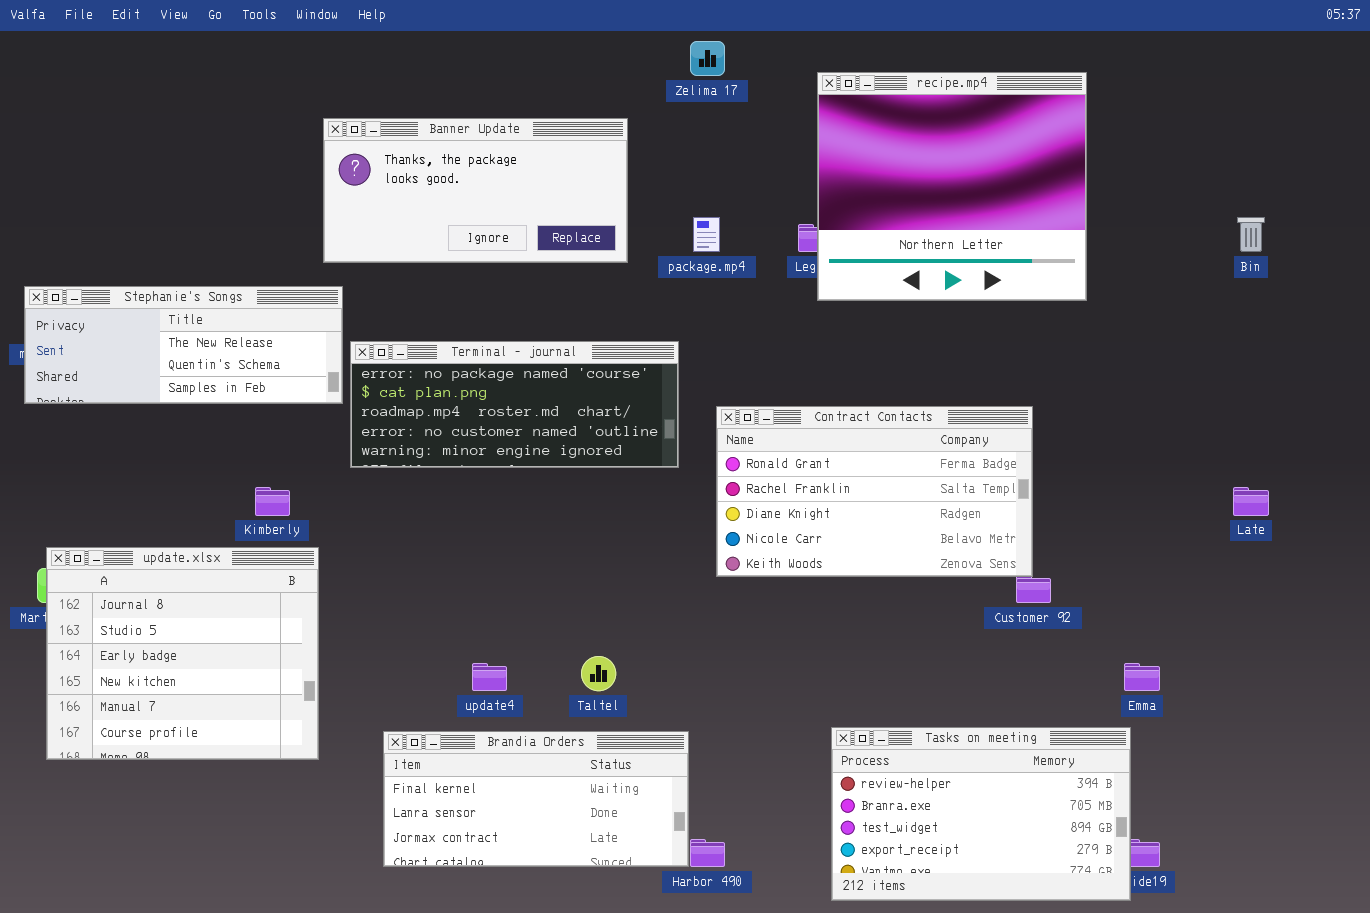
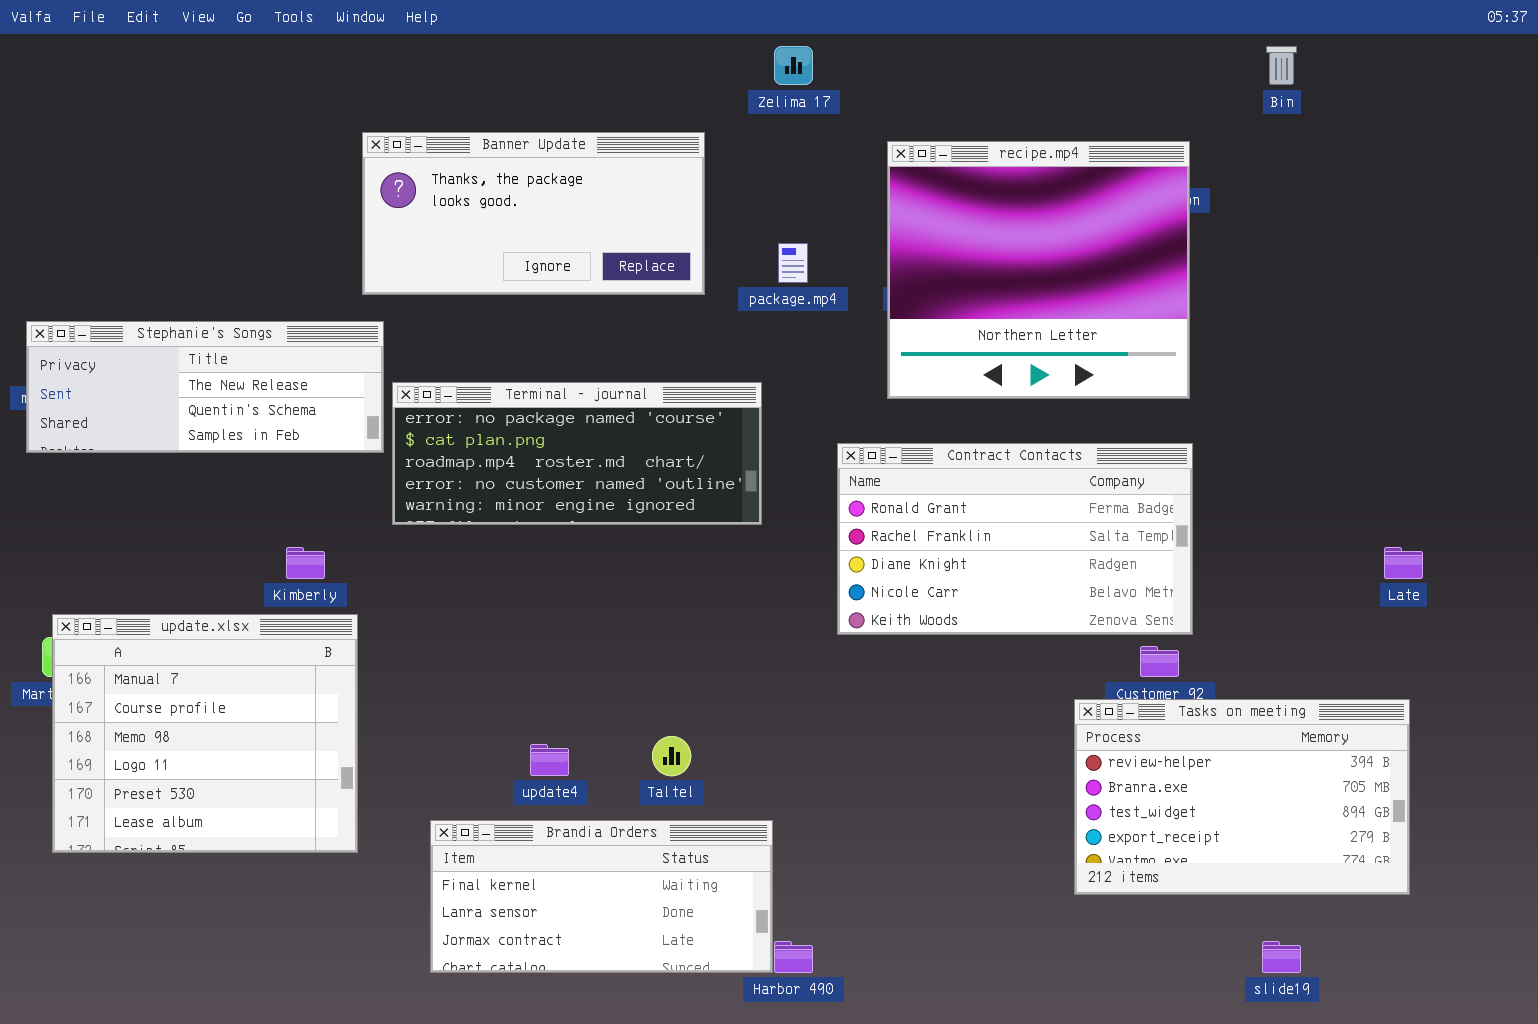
recipe.mp4: [817,72,1087,301] -> [887,141,1190,399], moved
Bin: [1237,217,1265,252] -> [1266,46,1297,85], moved
Contract Contacts: [716,406,1033,577] -> [837,443,1193,635], moved
update.xlsx: [46,547,319,760] -> [52,614,358,853], scrolled down 4 rows
Tasks on meeting: [831,727,1131,901] -> [1074,699,1410,895], moved

